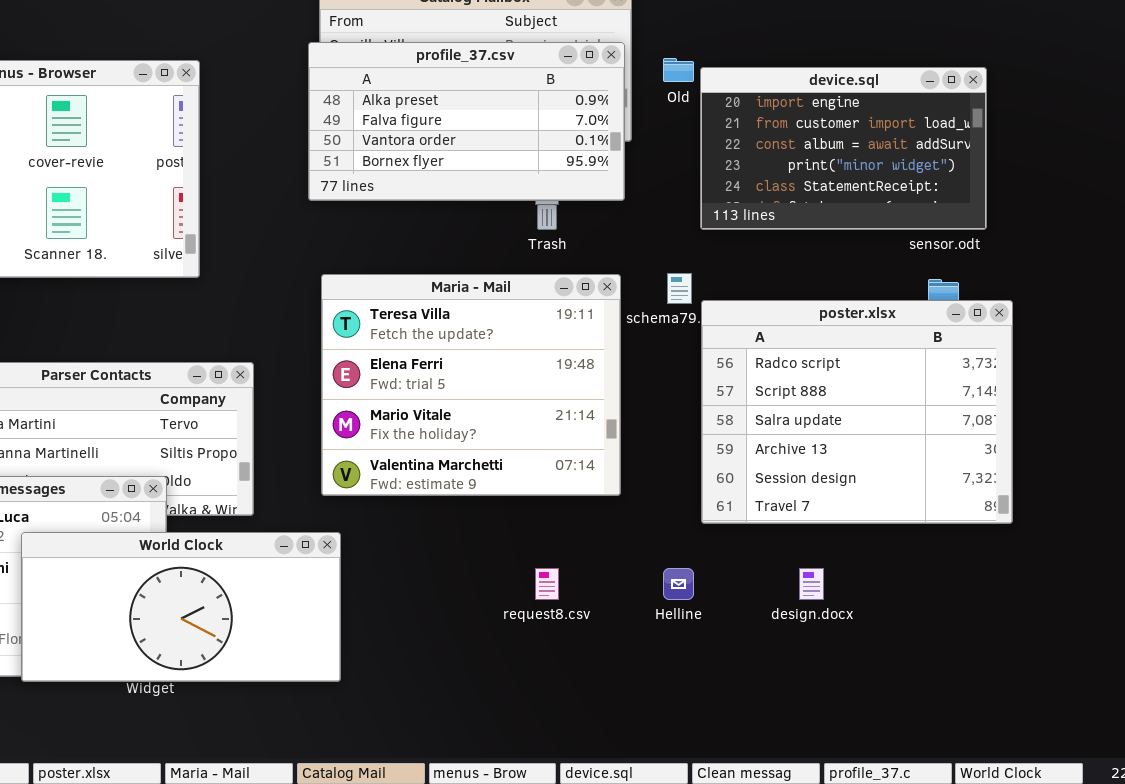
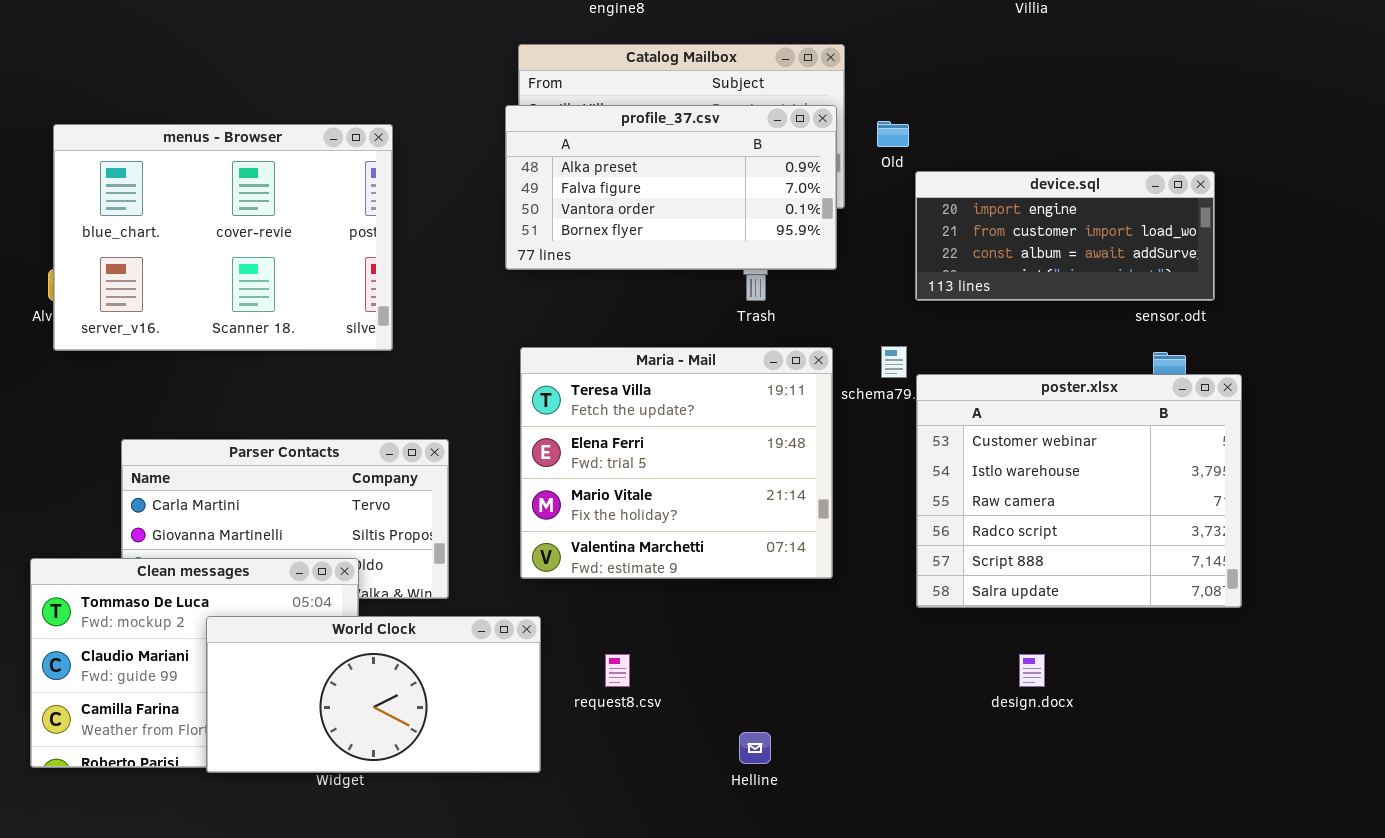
device.sql: [700,67,987,230] -> [915,171,1215,301], resized
poster.xlsx: [701,300,1013,524] -> [916,374,1242,608], scrolled up 3 rows
request8.csv: [535,568,559,600] -> [605,654,630,687], moved
Helline: [663,568,694,600] -> [739,732,771,764], moved

